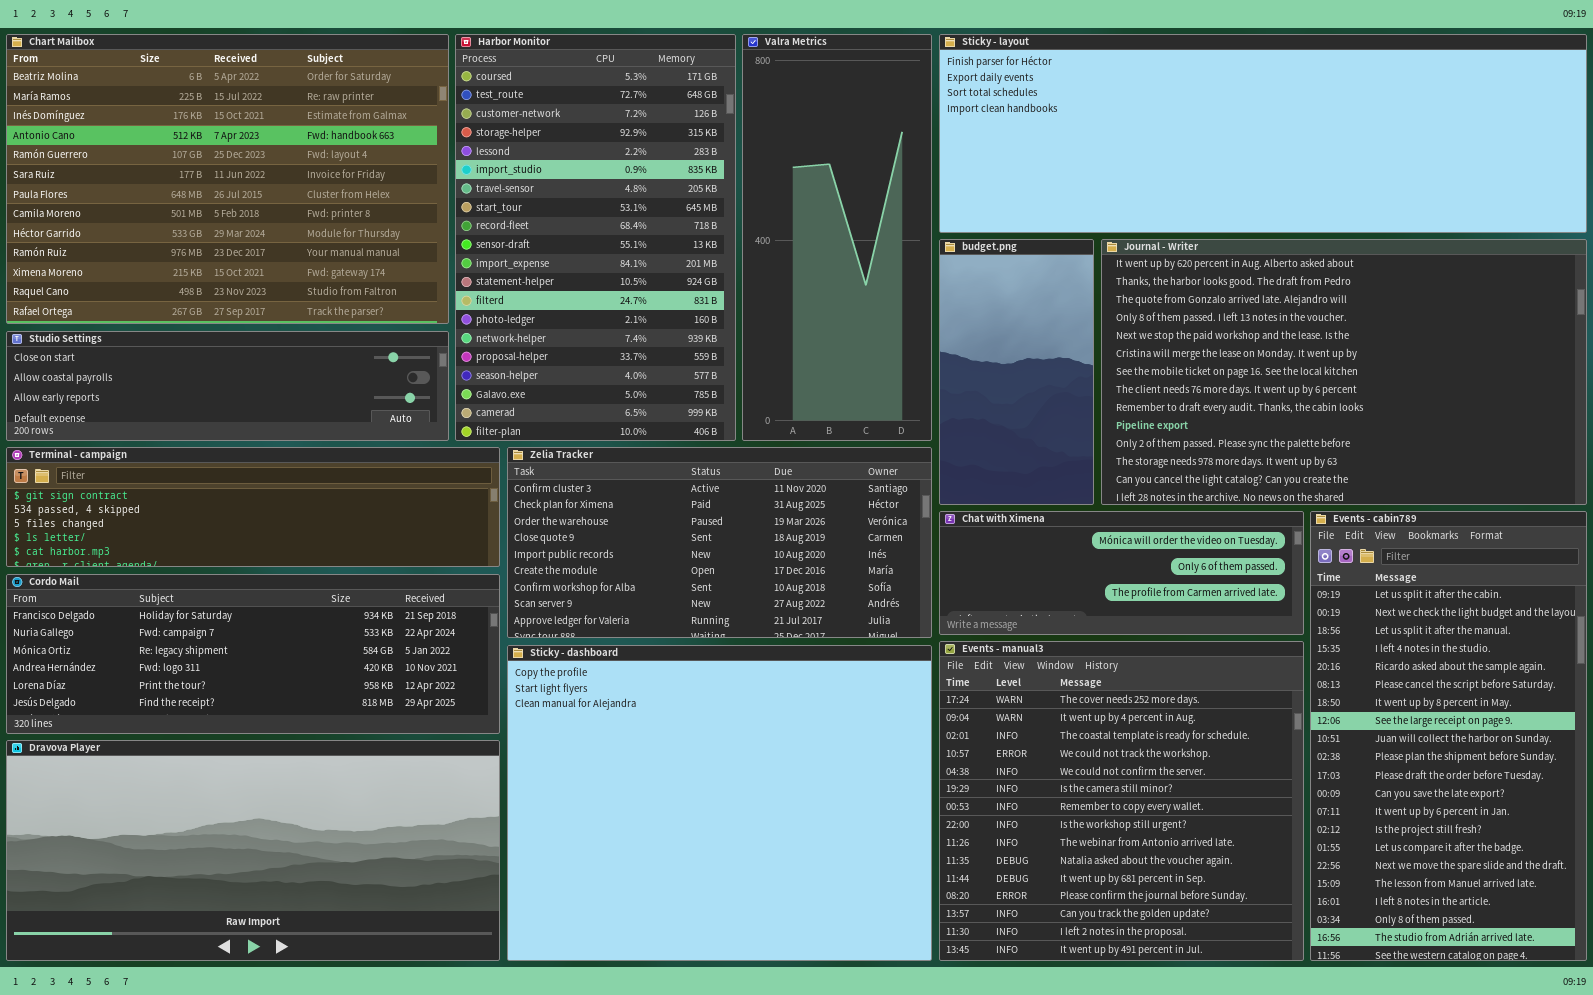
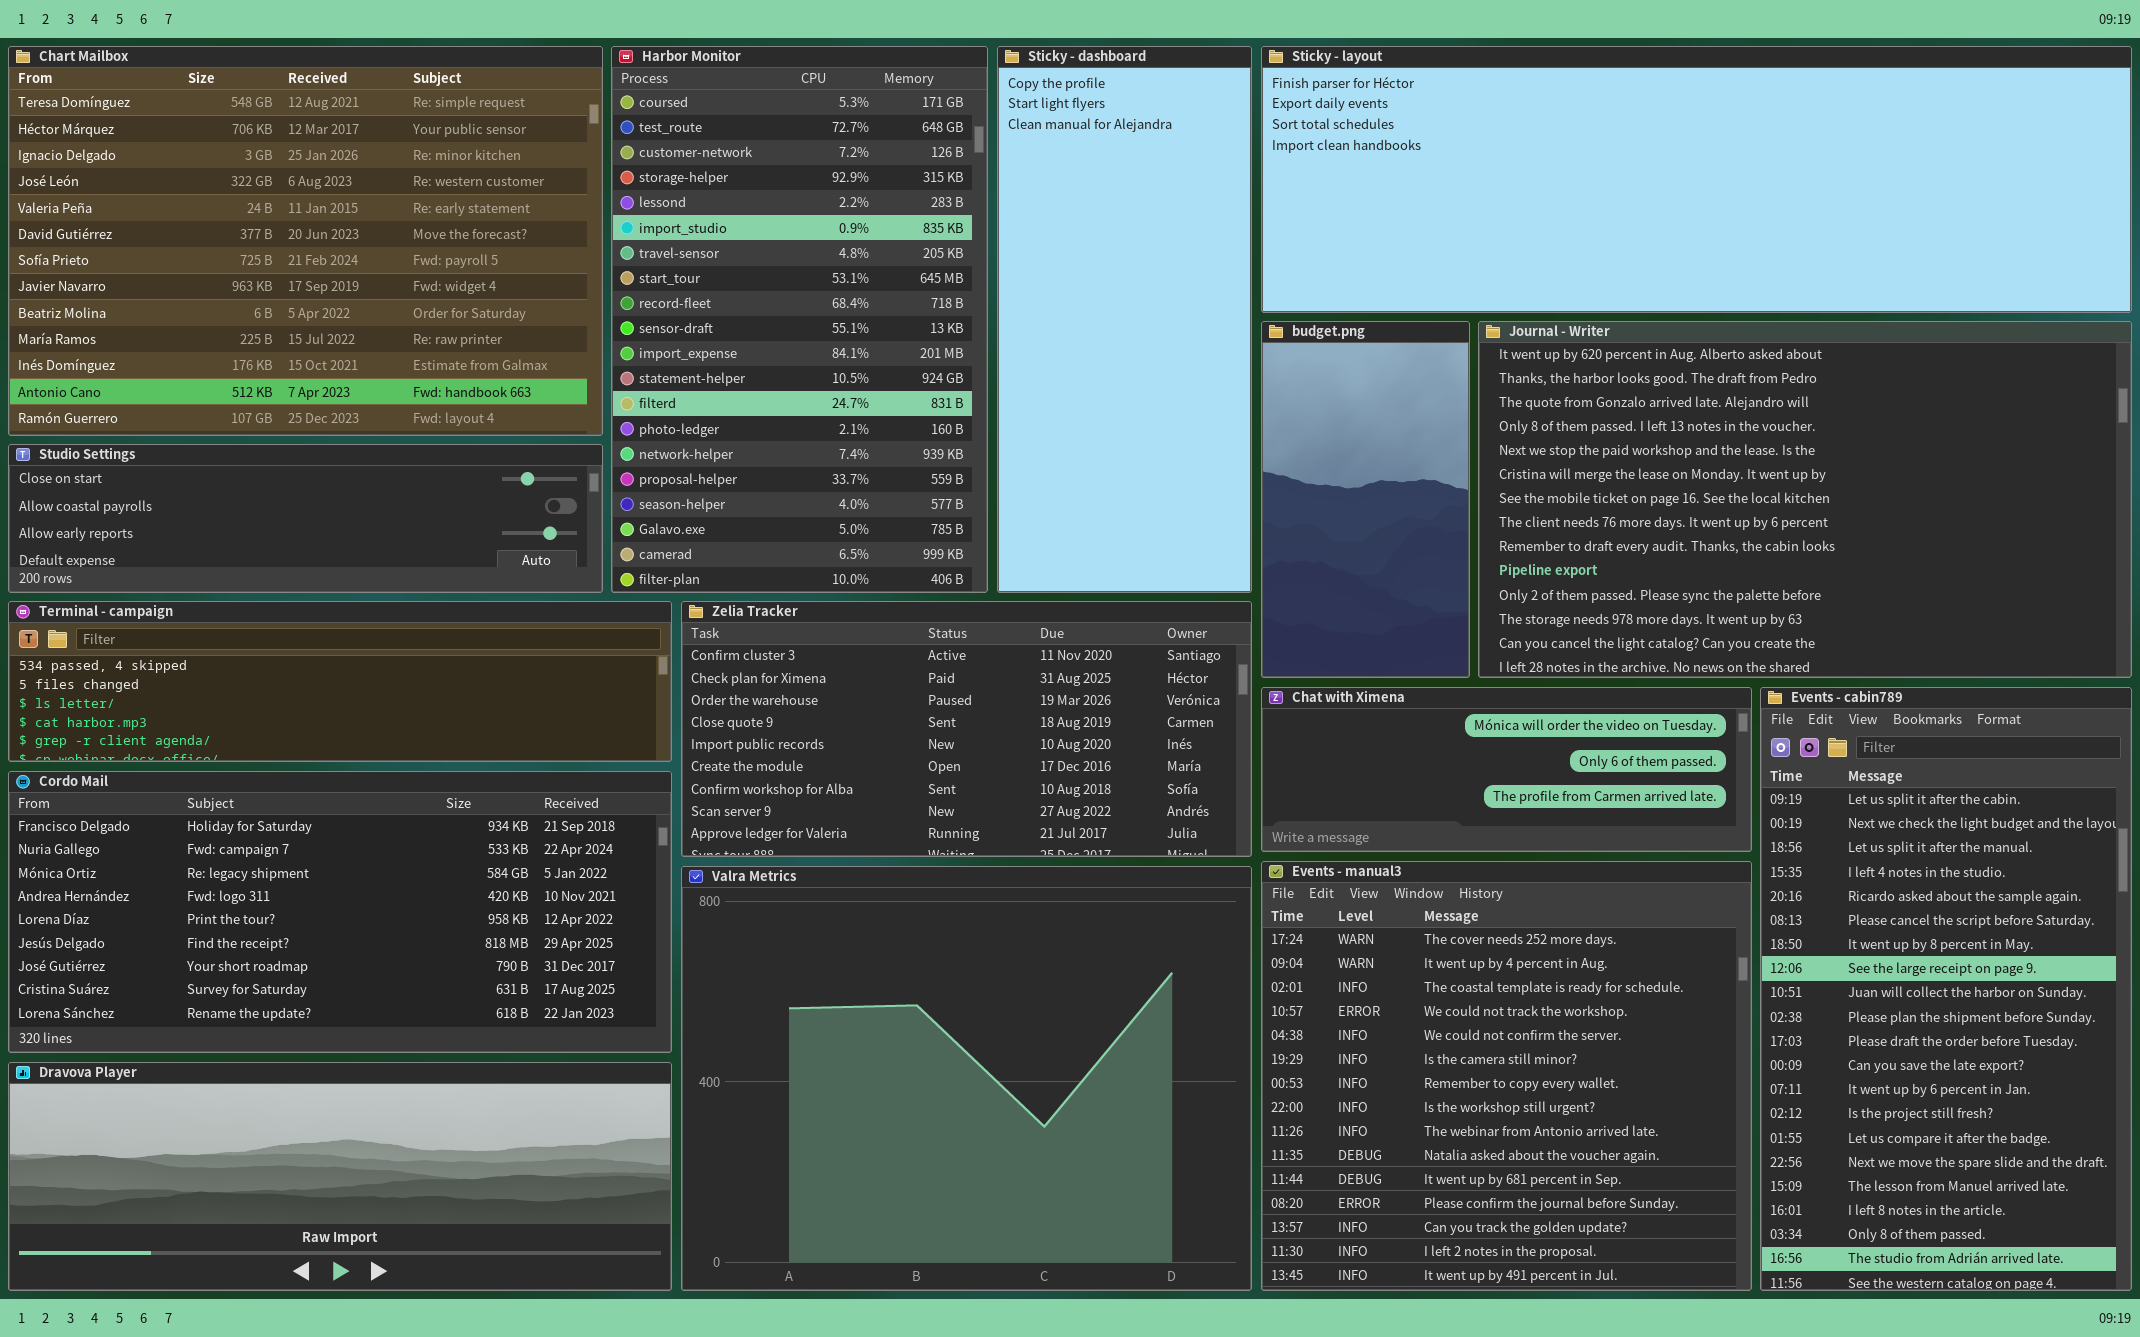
Chart Mailbox: [6,34,449,324] -> [8,46,603,436], scrolled up 8 rows
Valra Metrics: [742,34,932,441] -> [681,866,1252,1291], moved, resized
Terminal - campaign: [6,447,500,567] -> [8,601,672,762], scrolled down 1 row
Cordo Mail: [6,574,500,734] -> [8,771,672,1053], resized
Sticky - dashboard: [507,645,932,961] -> [997,46,1252,593], moved, resized
Dravova Player: [6,740,500,961] -> [8,1062,672,1291], resized

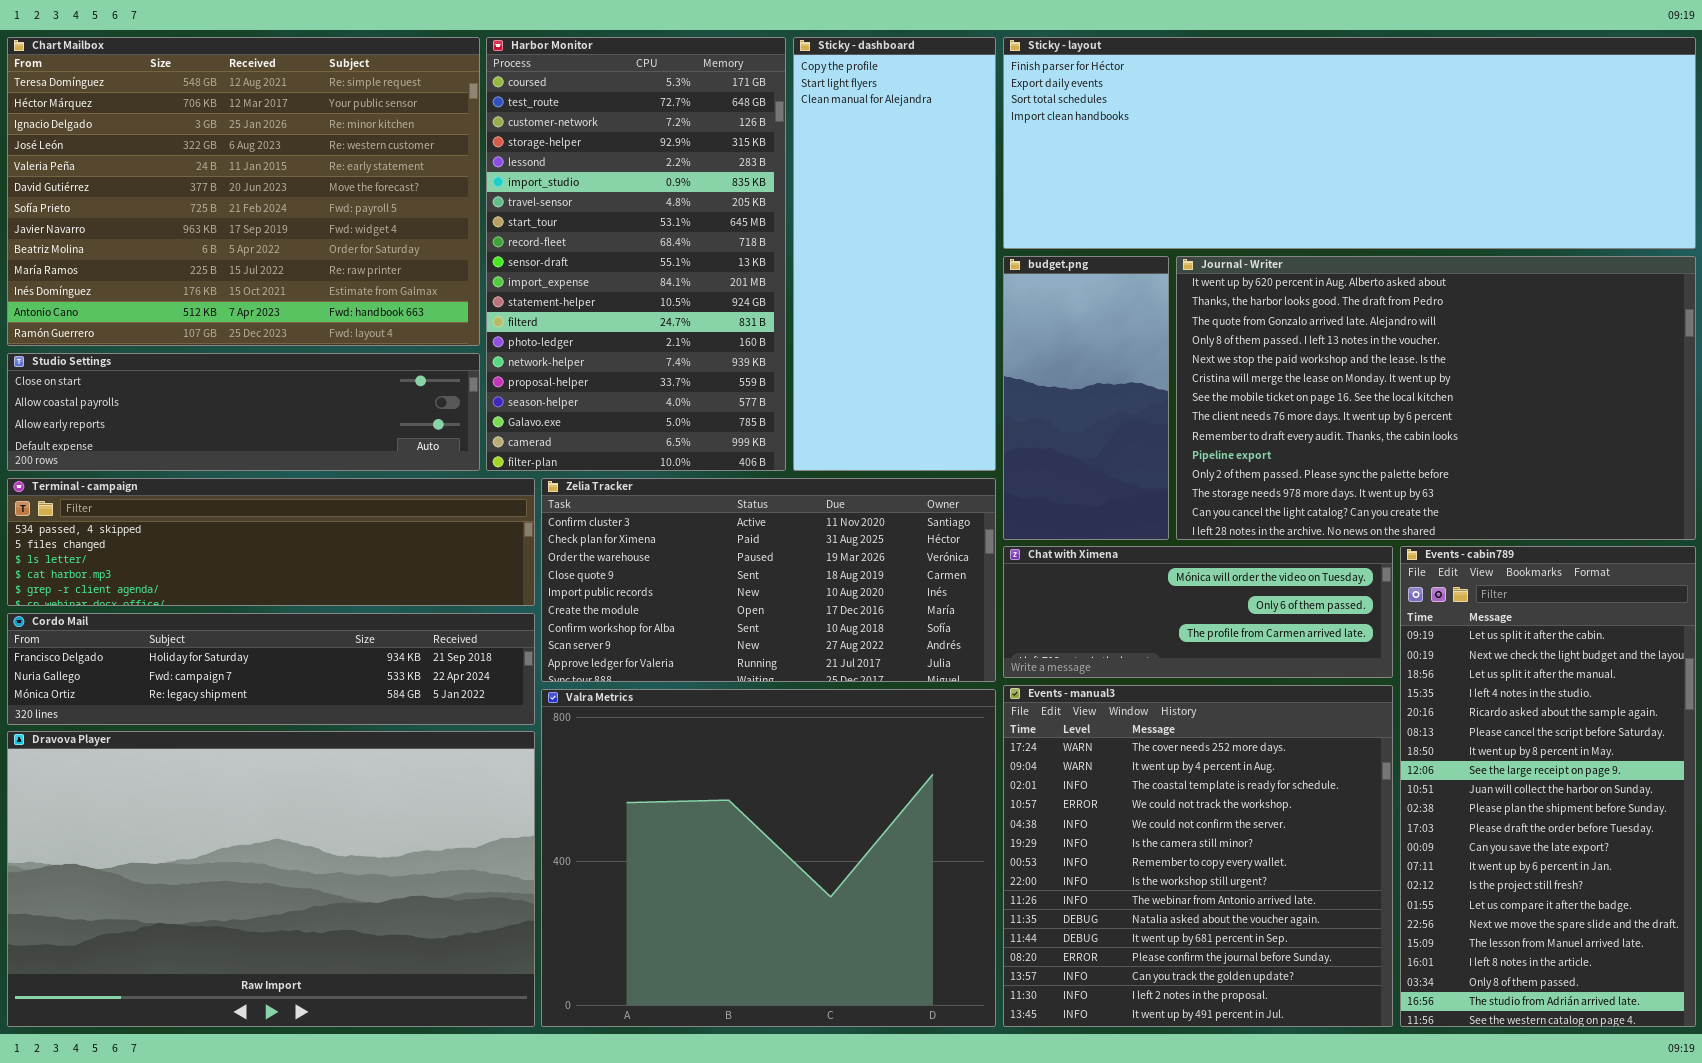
Cordo Mail: [8,771,672,1053] -> [7,613,535,725], resized
Dravova Player: [8,1062,672,1291] -> [7,731,535,1027], resized

